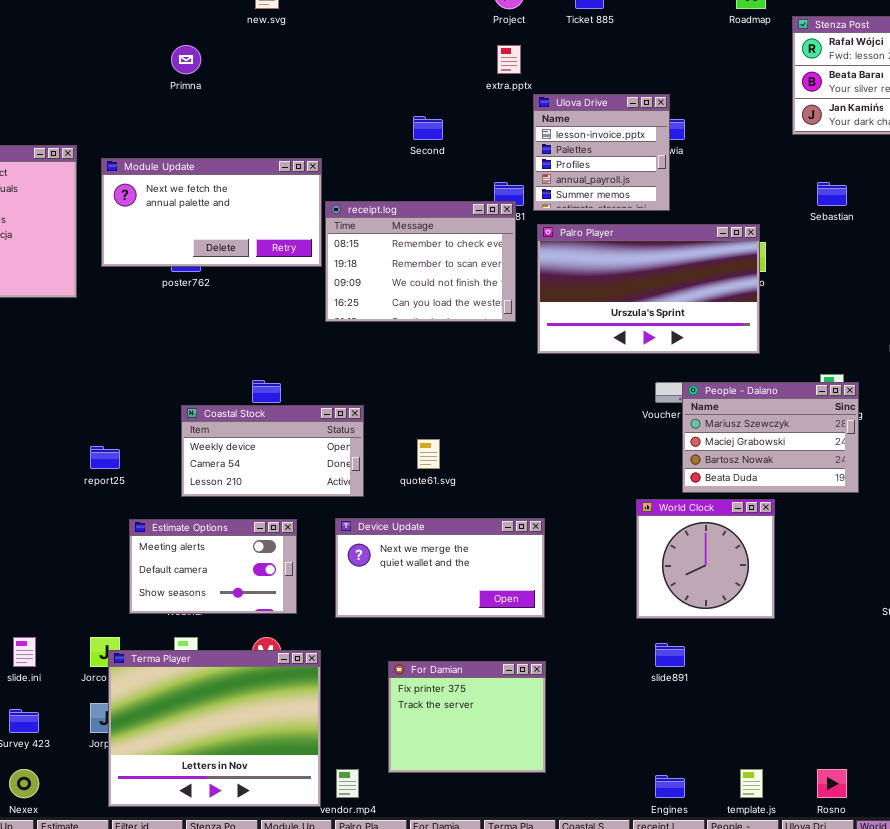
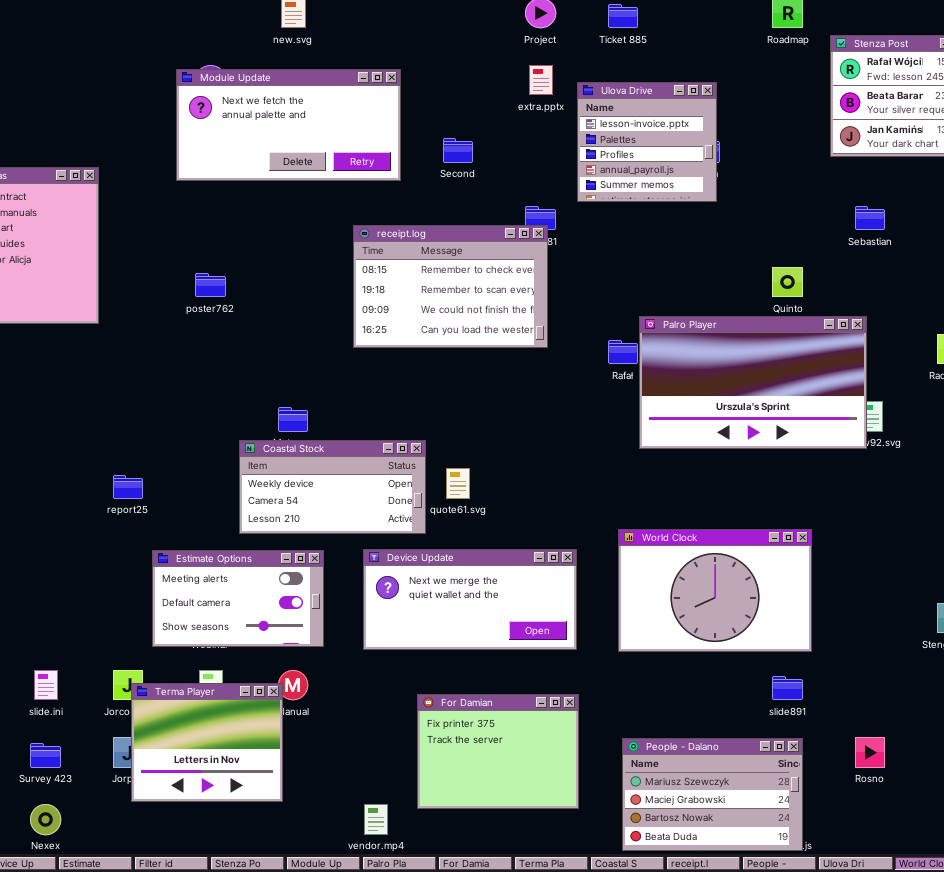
Ulova Drive: [533,94,670,211] -> [577,82,717,202], moved
Module Update: [101,158,322,267] -> [176,69,401,181], moved
Palro Player: [537,224,760,354] -> [639,316,867,449], moved
People - Dalano: [682,382,859,493] -> [622,738,803,851], moved
Coastal Stock: [181,405,364,497] -> [239,440,426,534], moved
World Clock: [636,499,775,619] -> [618,529,812,652], resized
slide891: [655,643,685,667] -> [772,676,803,700], moved
Terma Player: [108,650,321,807] -> [131,683,283,802], resized
Rosno: [817,769,847,798] -> [855,737,885,768], moved

